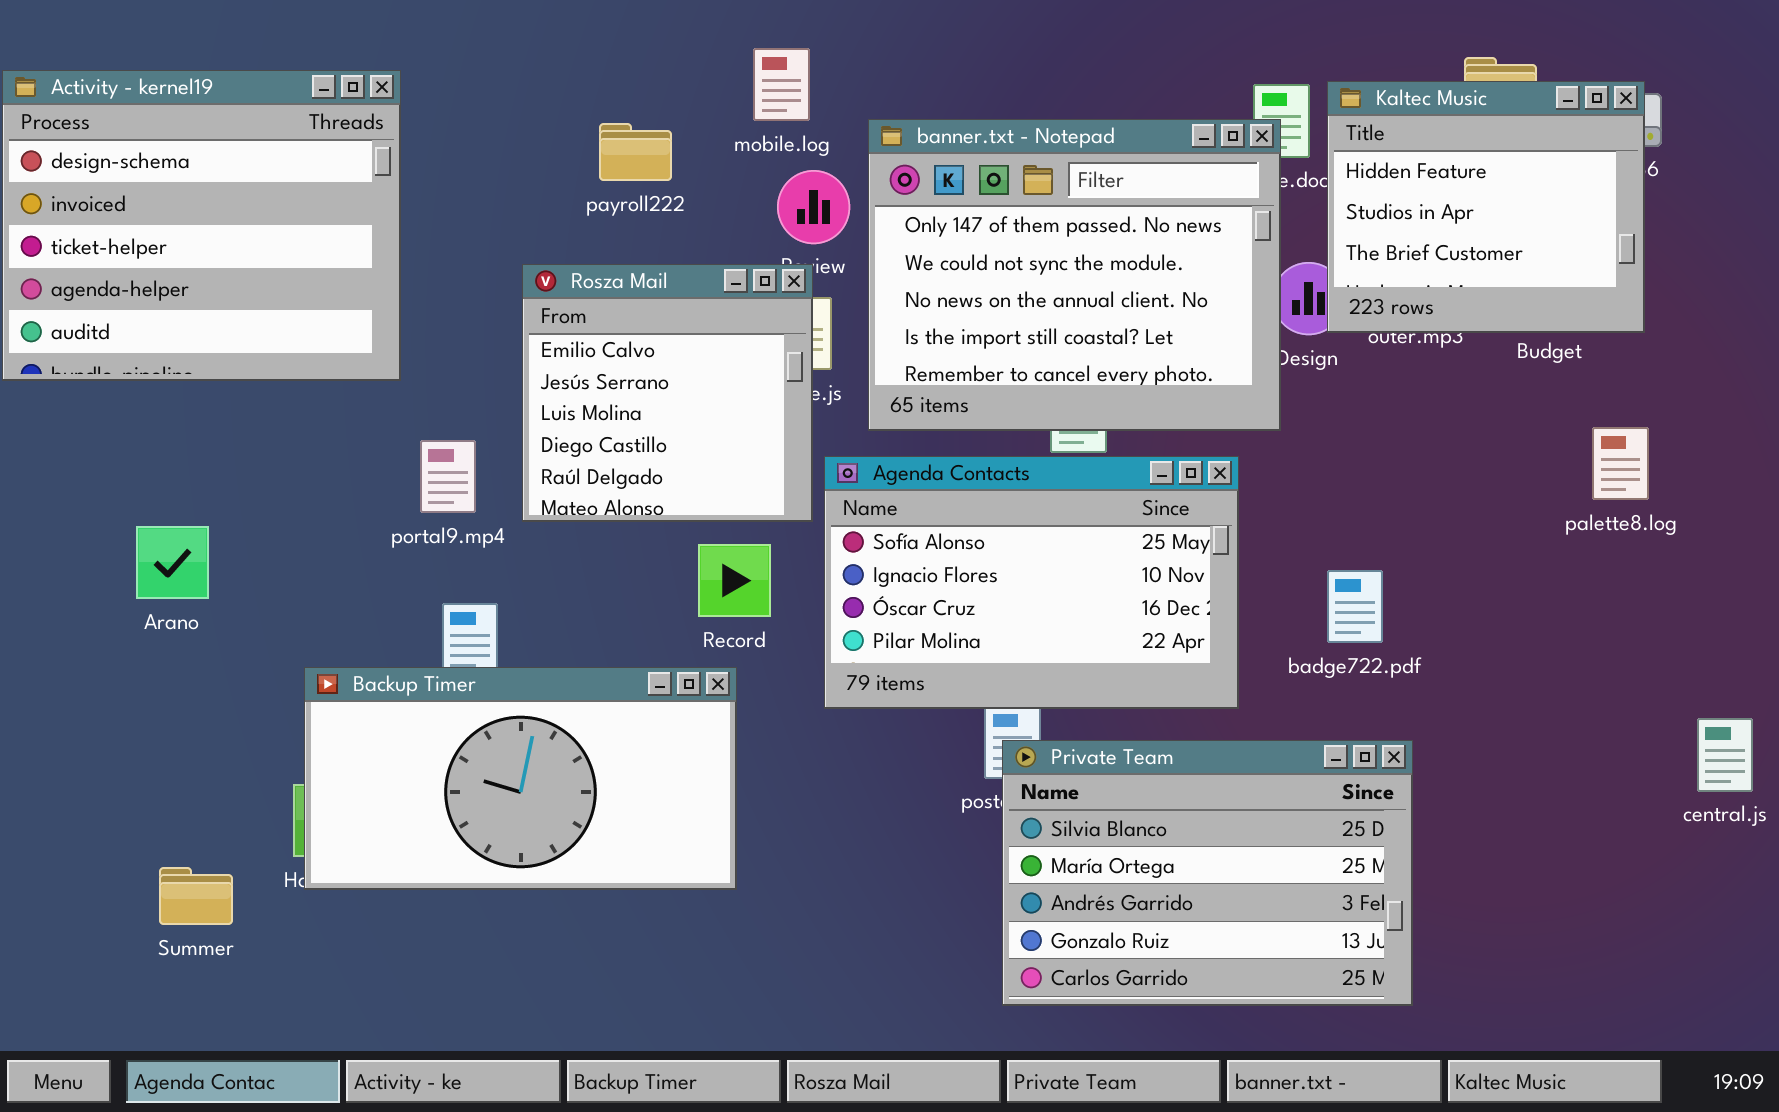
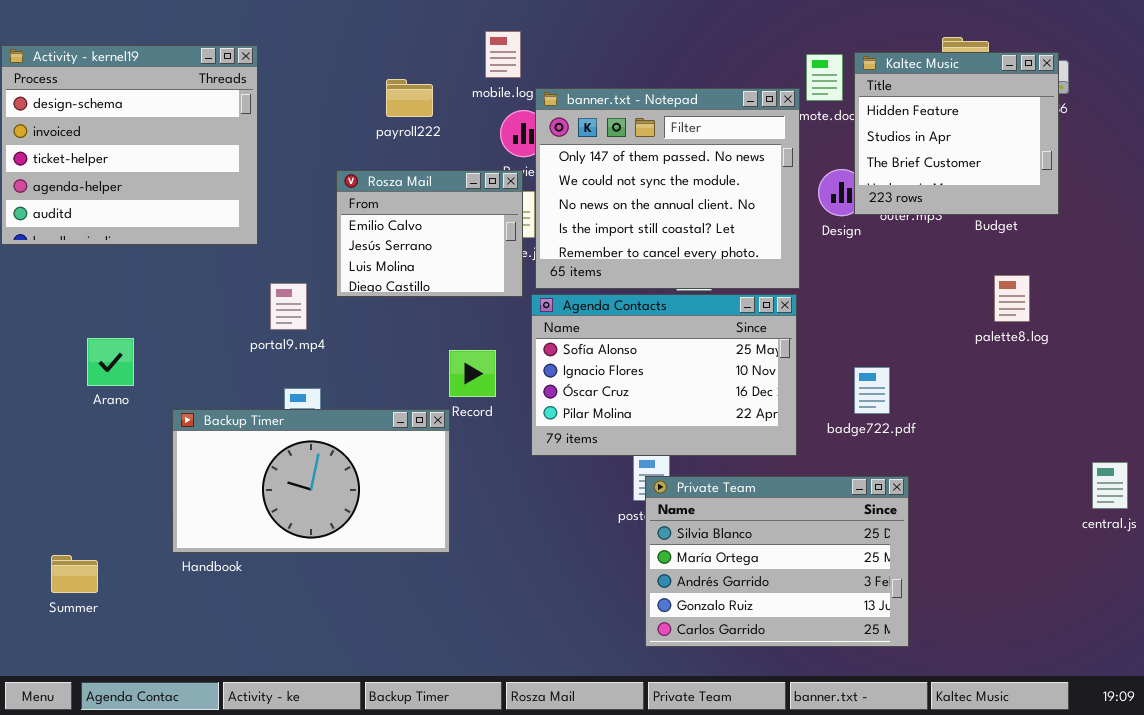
banner.txt - Notepad: [868,119,1281,431] -> [535,88,800,289], moved
Rosza Mail: [522,264,813,522] -> [336,170,523,297], resized
palette8.log: [1592,427,1649,500] -> [994,275,1030,322], moved
Backup Timer: [304,667,737,890] -> [172,409,450,553], moved
Summer: [159,867,233,925] -> [51,555,98,593], moved

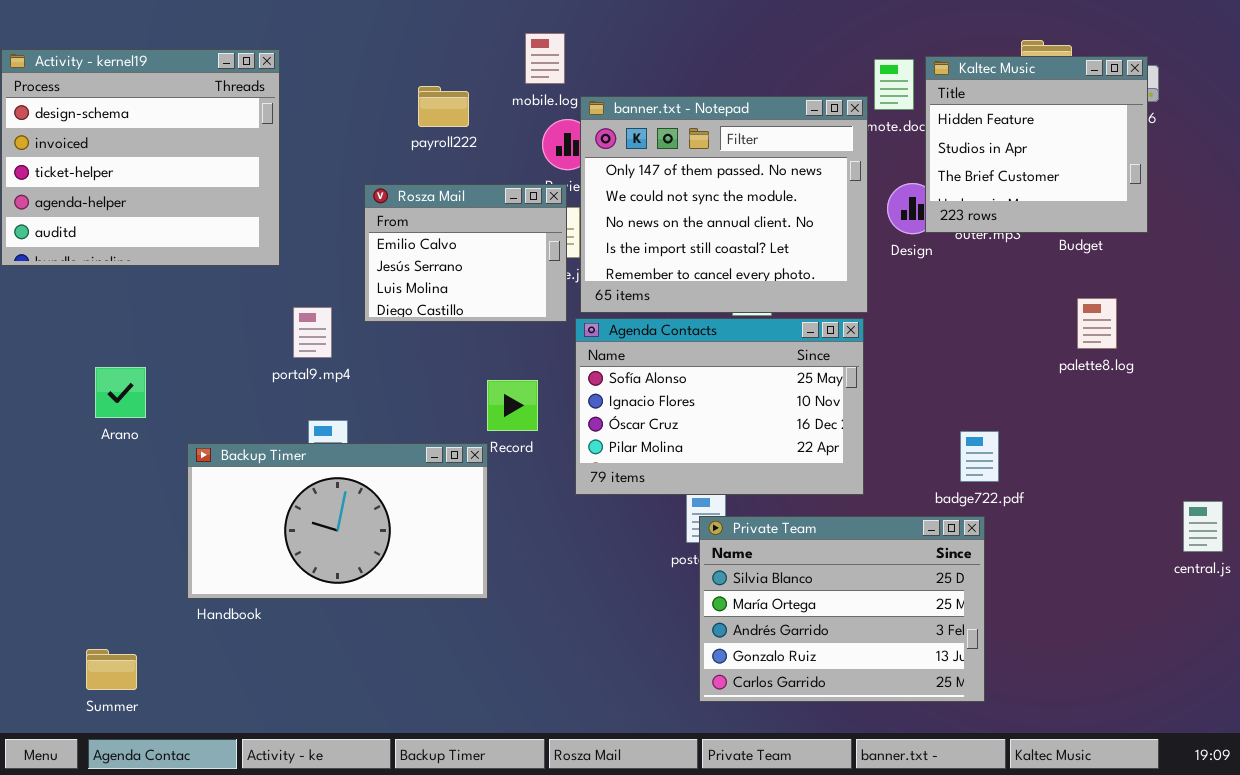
badge722.pdf: [854,367,890,414] -> [960,431,999,482], moved
Summer: [51,555,98,593] -> [86,649,137,690], moved

